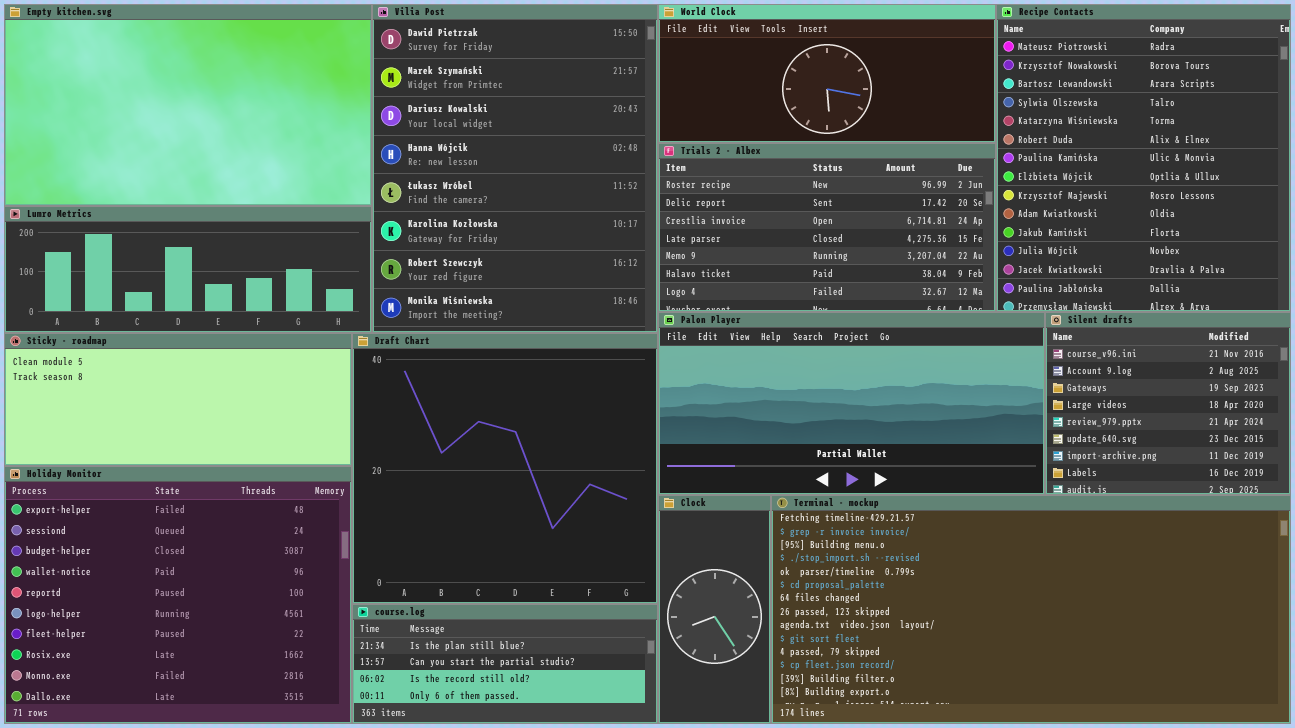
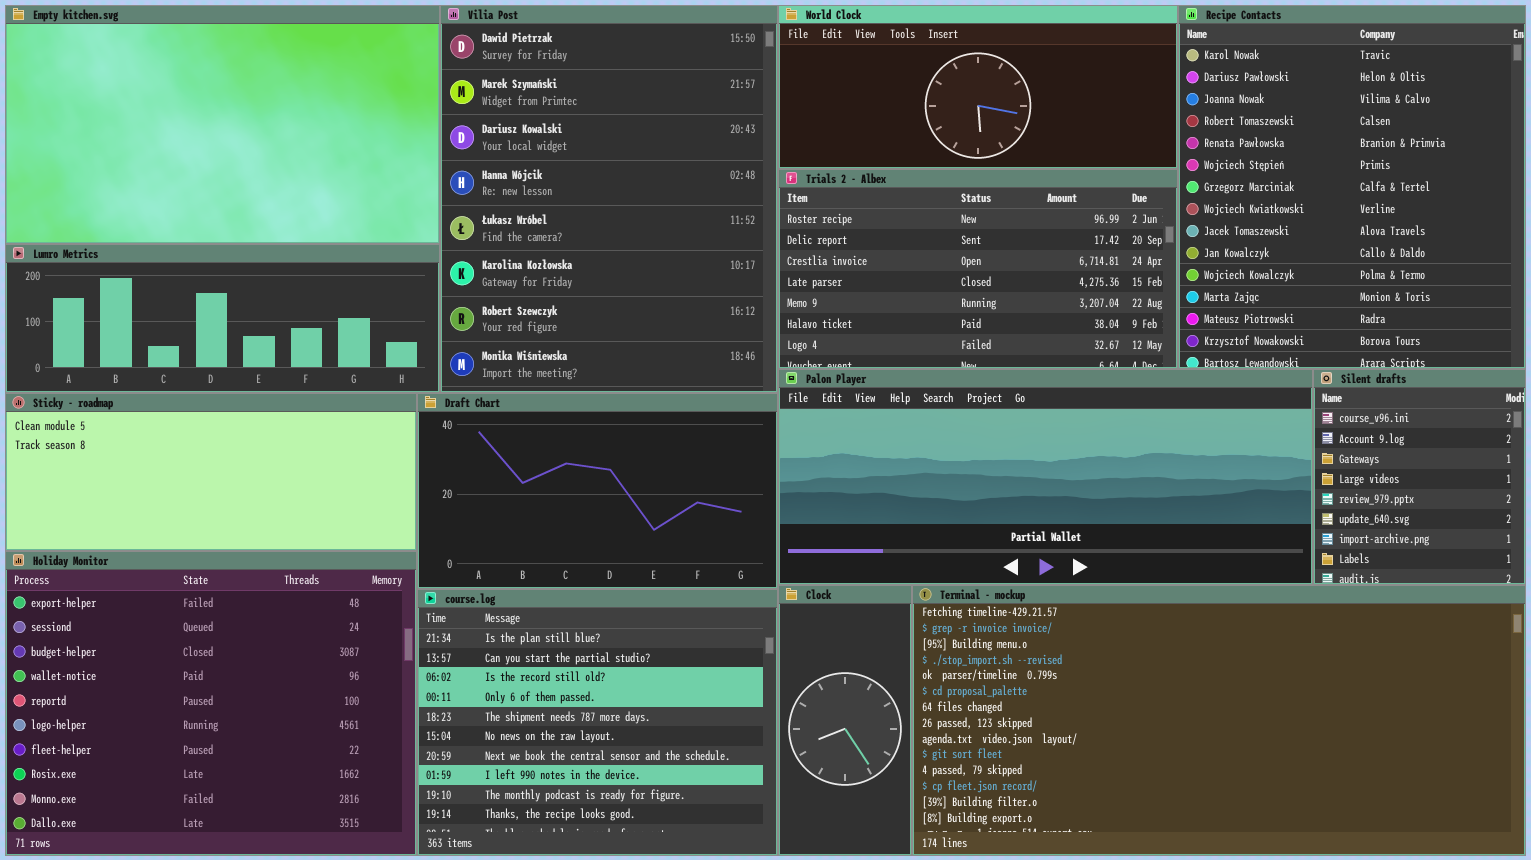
Recipe Contacts: [996,4,1291,312] -> [1178,5,1526,369], scrolled up 12 rows
Palon Player: [658,312,1045,495] -> [778,369,1313,585], resized
Silent drafts: [1045,312,1291,495] -> [1313,369,1526,585], resized
Draft Chart: [352,333,658,604] -> [417,393,778,589], resized
course.log: [352,604,658,724] -> [417,589,778,856], resized

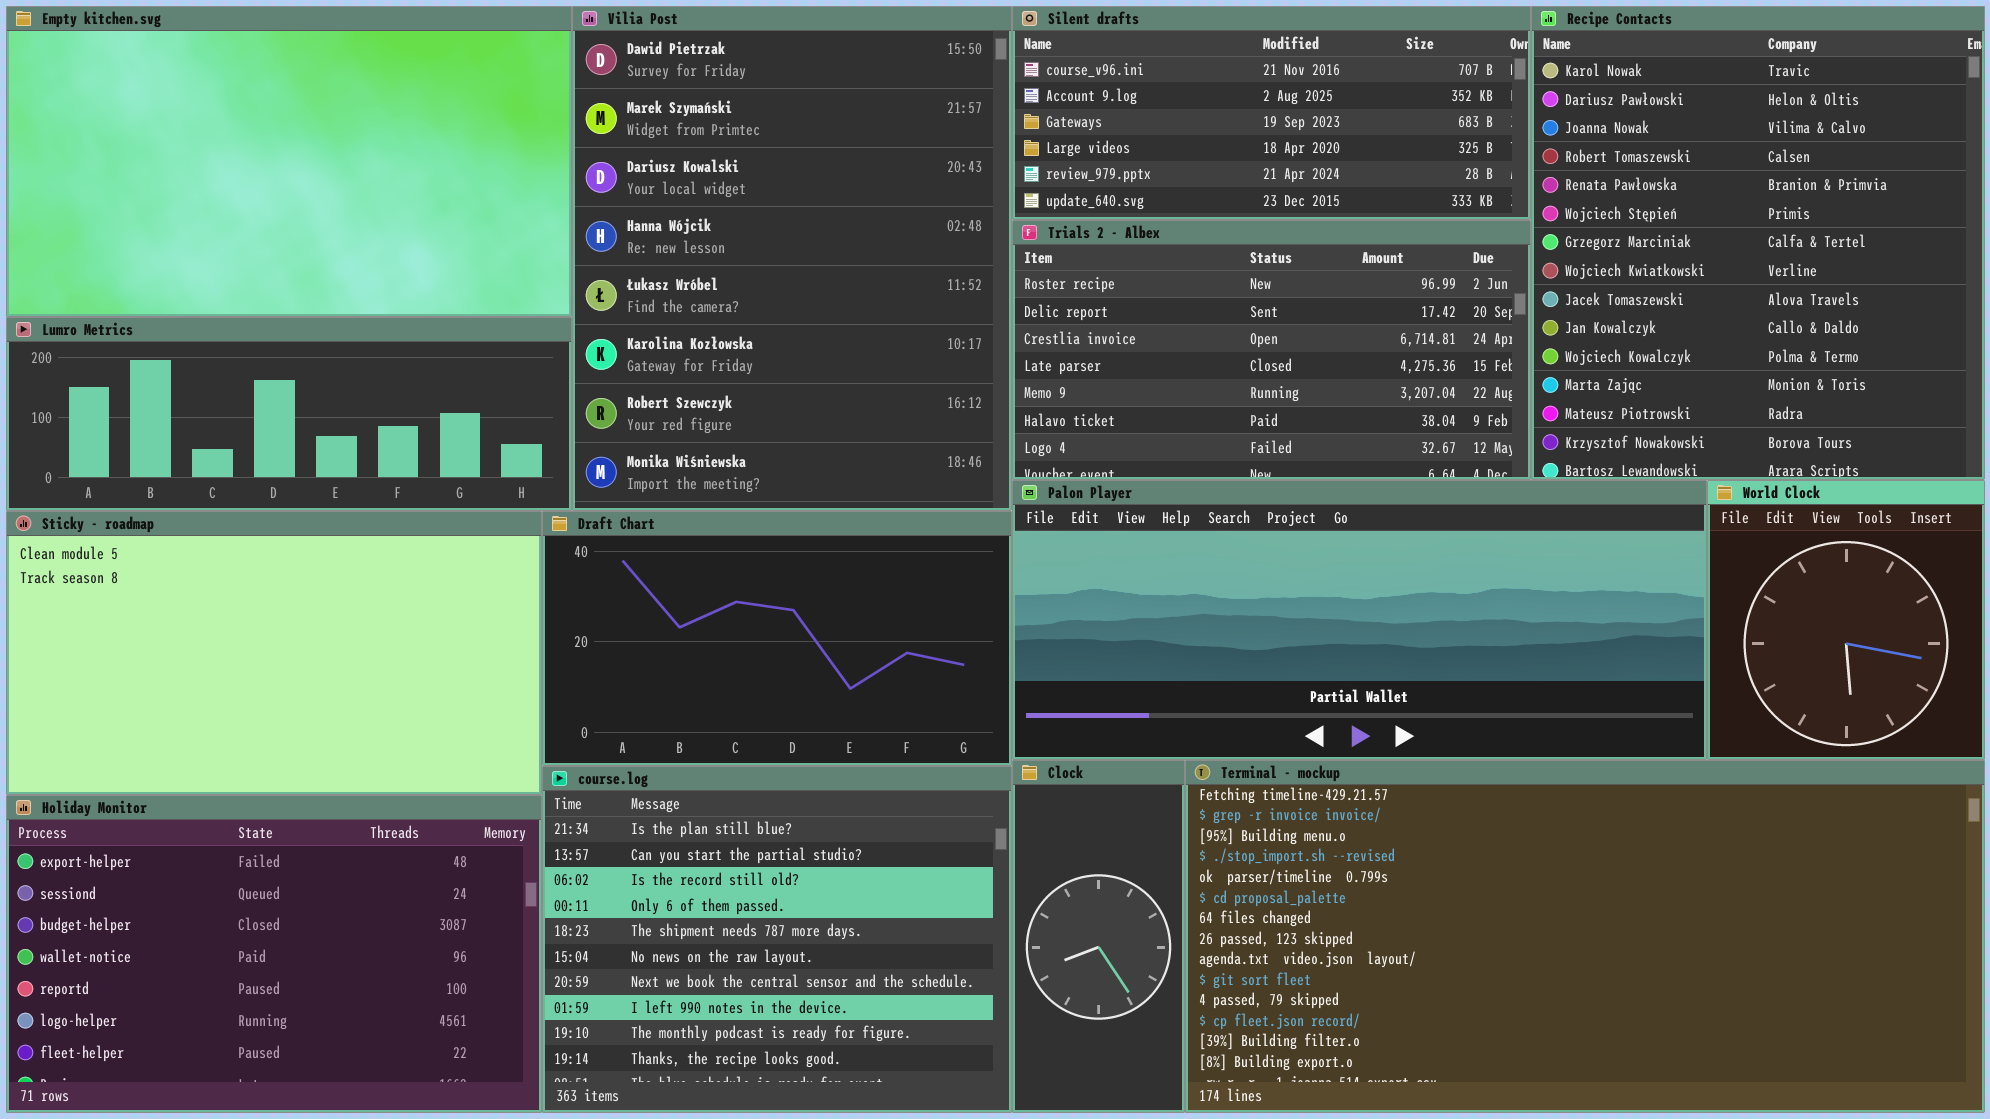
World Clock: [778,5,1178,169] -> [1707,480,1985,760], moved, resized
Silent drafts: [1313,369,1526,585] -> [1012,6,1531,220], moved, resized
Sticky - roadmap: [5,393,417,551] -> [6,511,542,795], resized
Holiday Monitor: [5,551,417,856] -> [6,795,542,1113], resized

